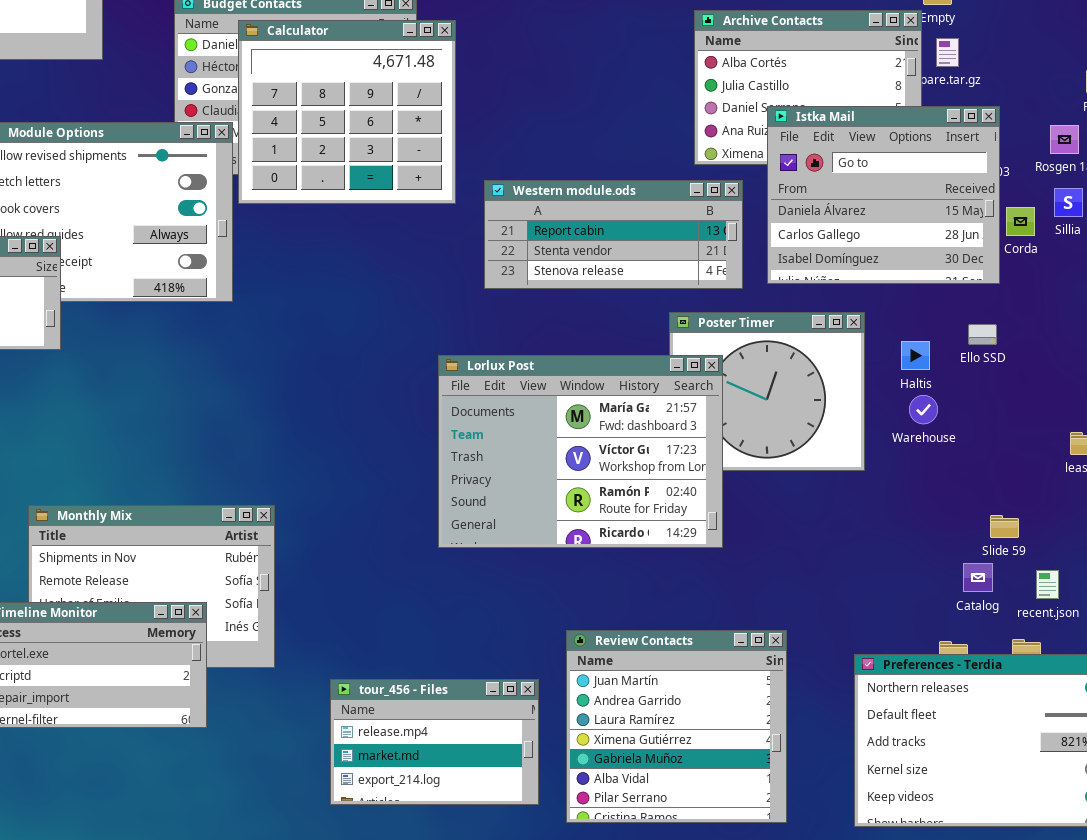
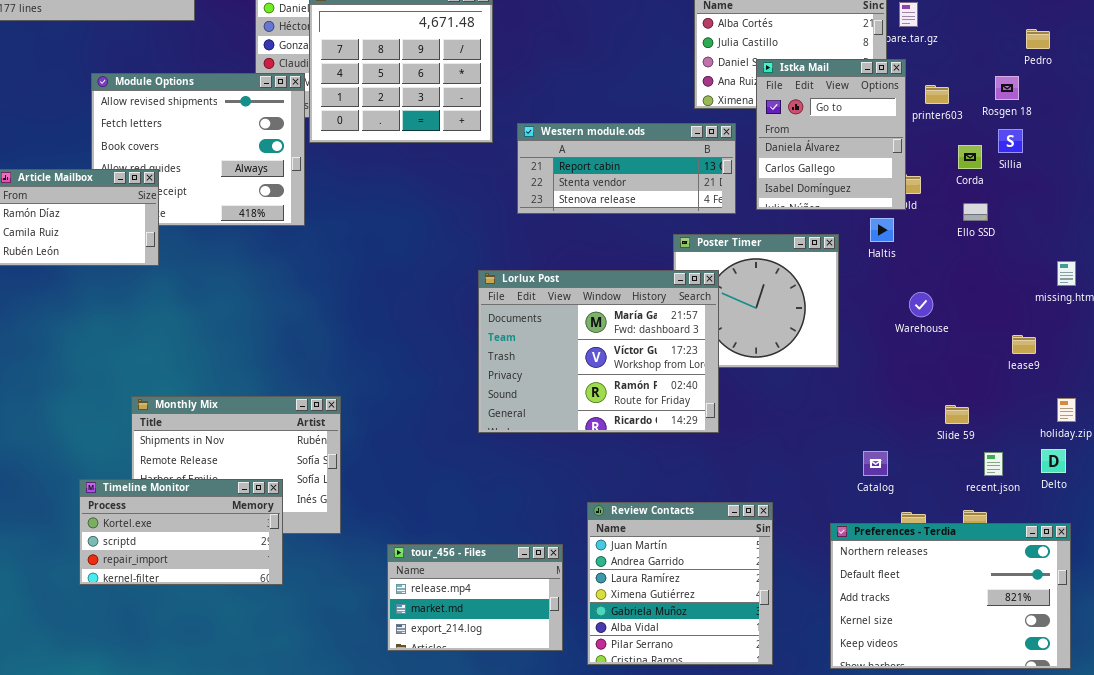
Istka Mail: [767,106,1000,284] -> [756,59,906,210], resized
Ello SSD: [968,324,997,345] -> [963,203,988,221], moved
Haltis: [901,341,930,370] -> [870,218,894,242], moved
Warehouse: [909,395,938,424] -> [909,292,933,317], moved
Catalog: [963,563,993,592] -> [863,451,888,476], moved

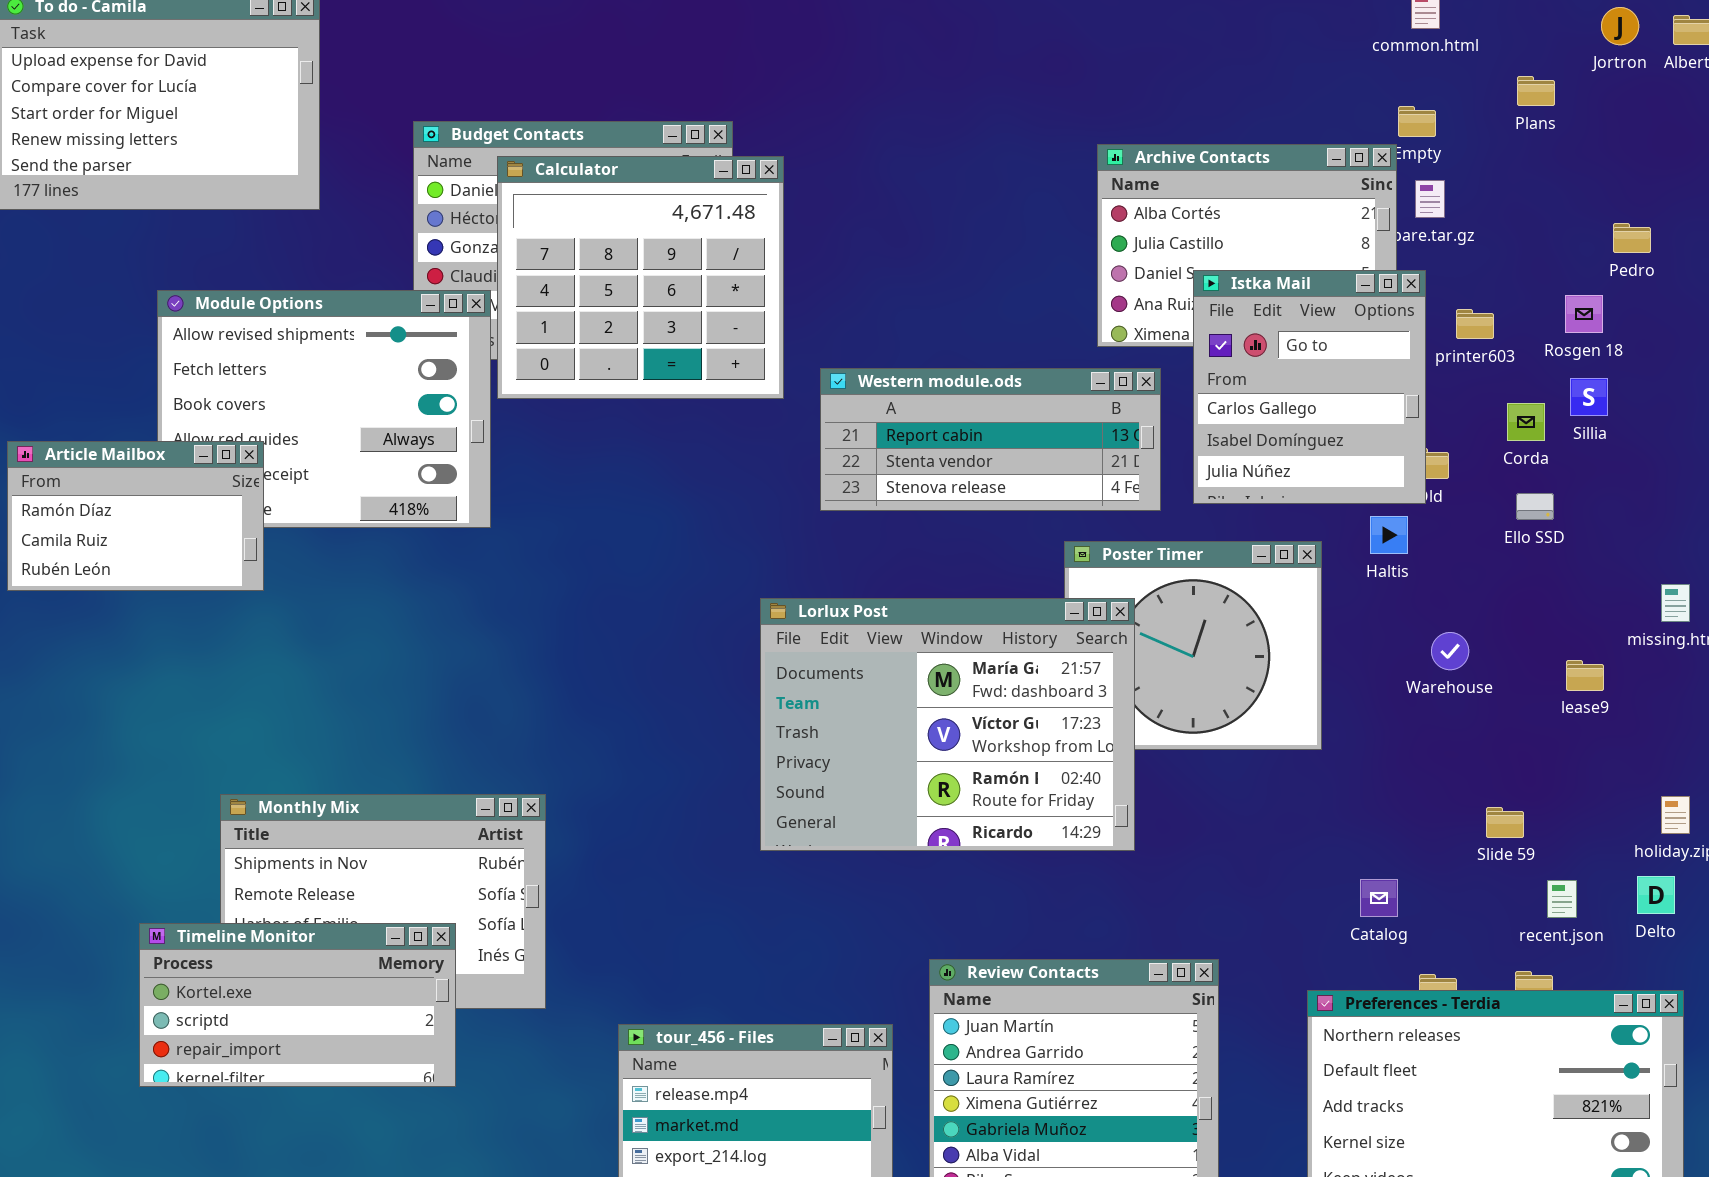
Istka Mail: [756,59,906,210] -> [1193,270,1426,504], scrolled down 1 row
lease9: [1012,335,1036,354] -> [1566,660,1604,691], moved

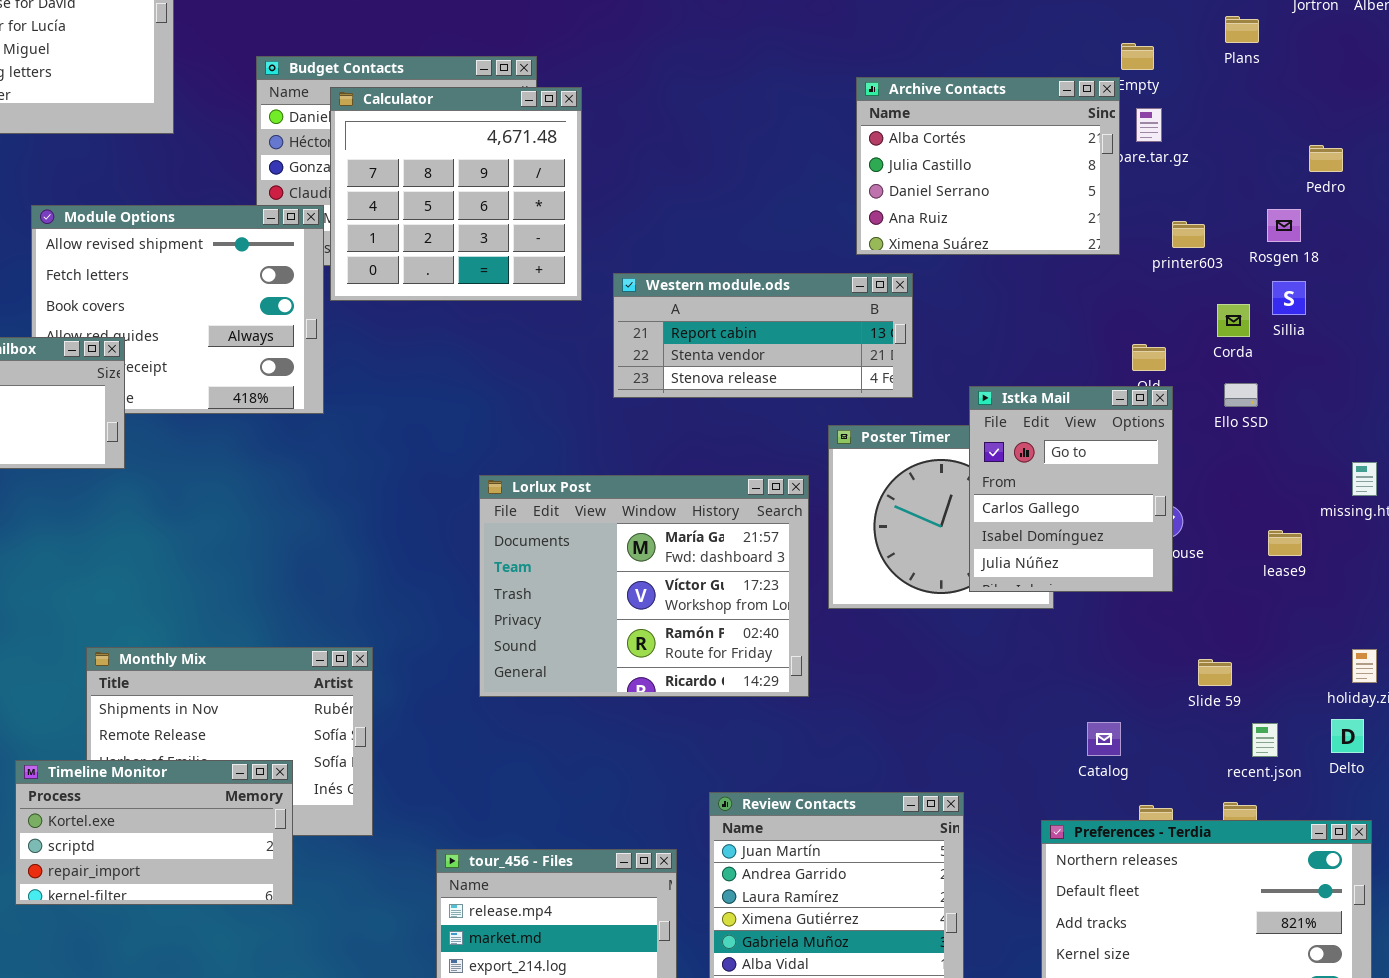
Istka Mail: [1193,270,1426,504] -> [969,386,1173,592], moved
Lorlux Post: [760,598,1135,851] -> [479,475,809,697], moved

